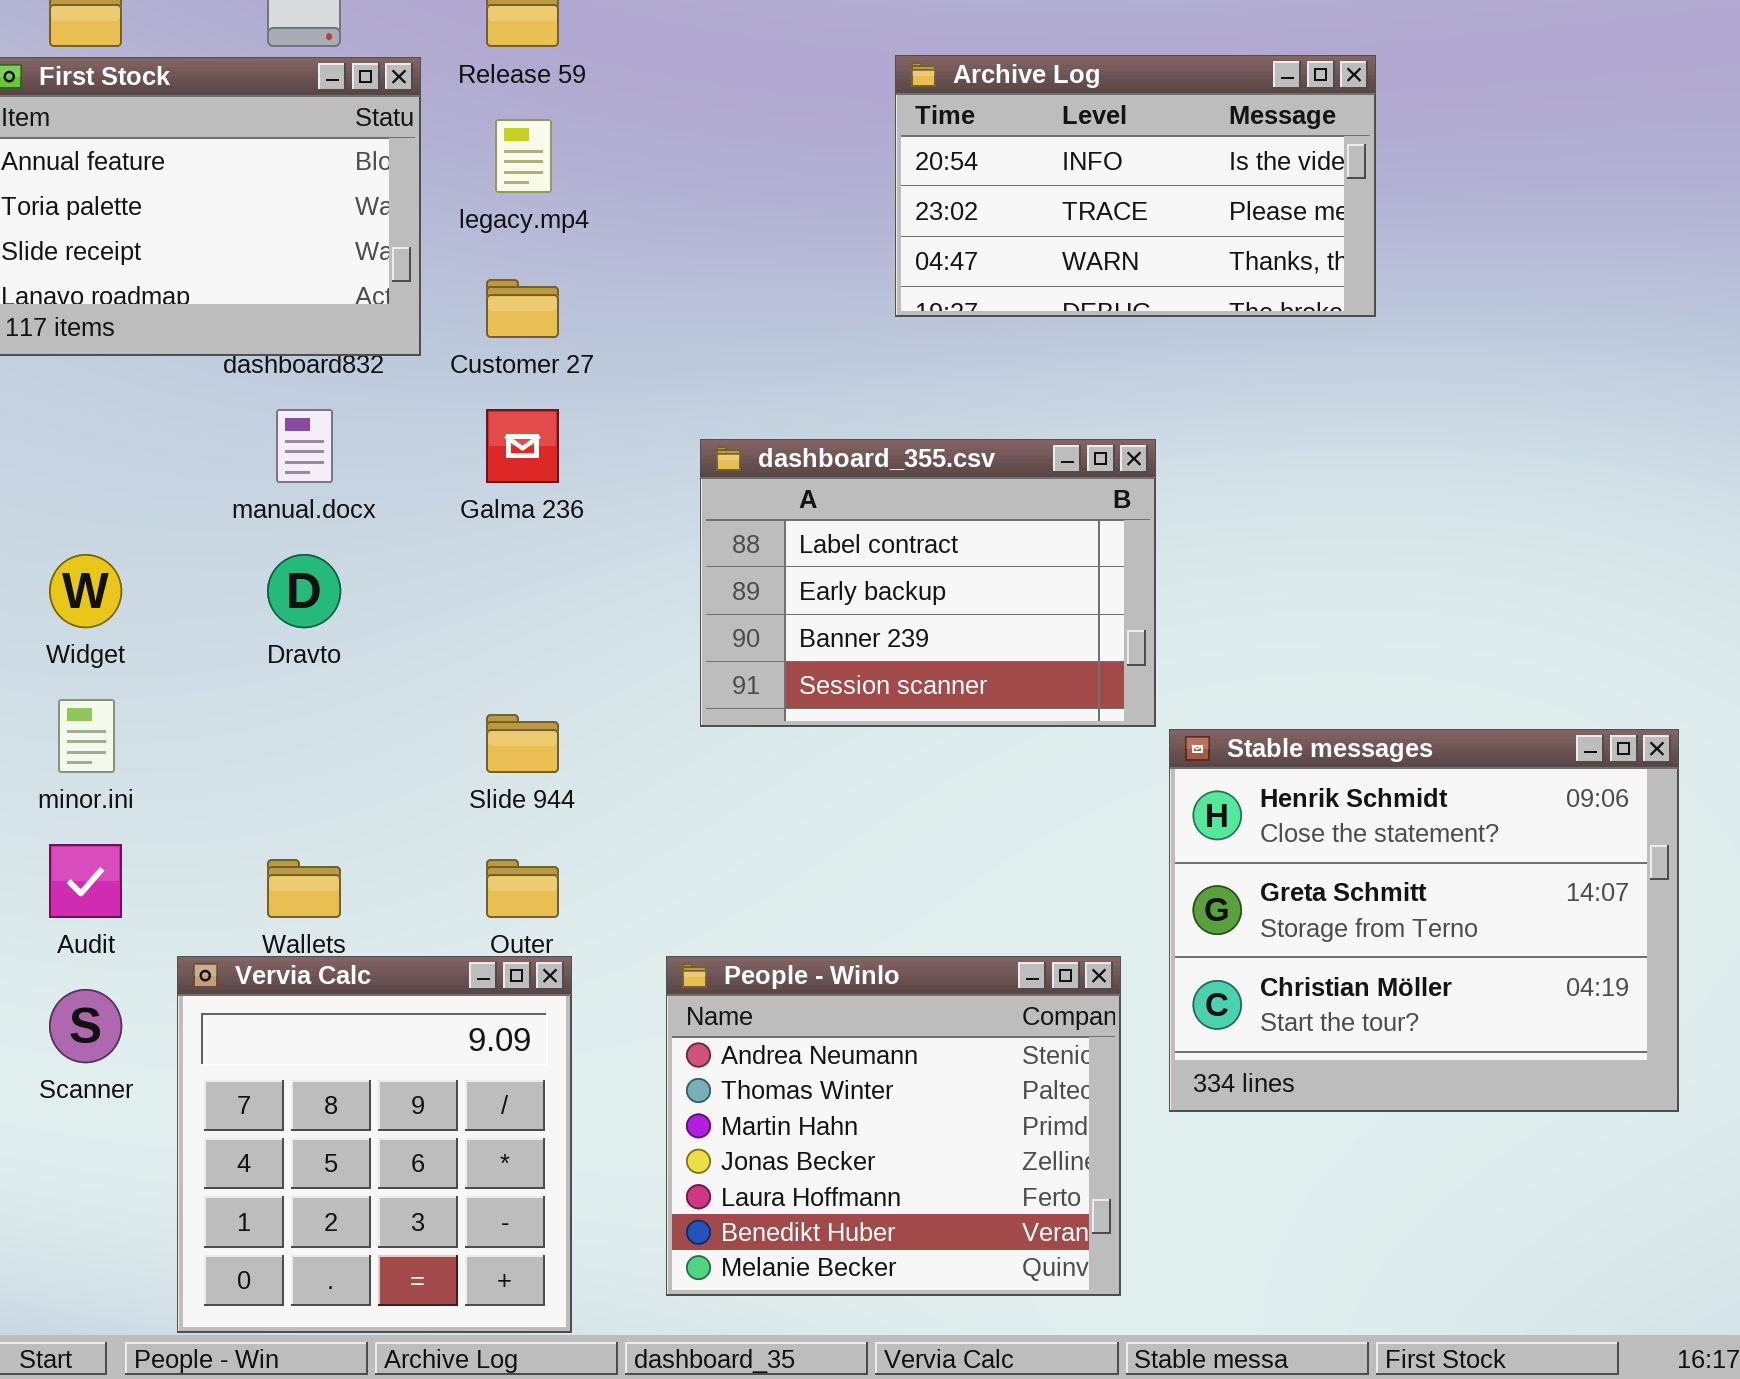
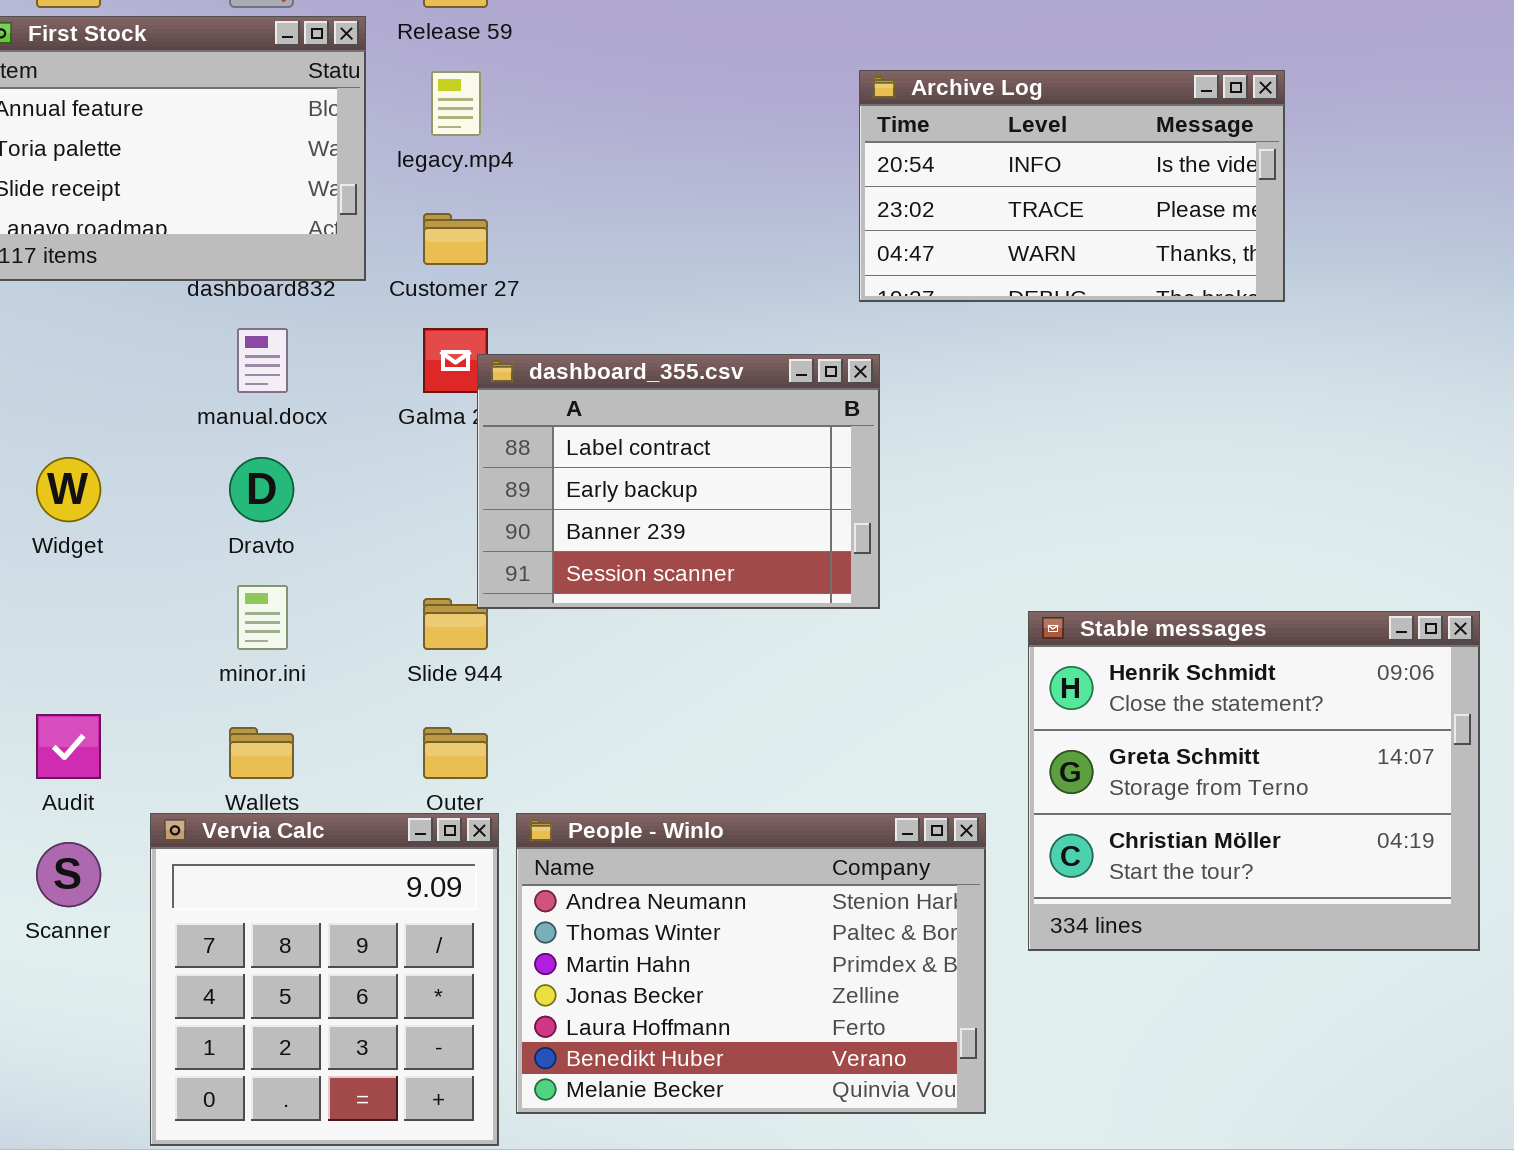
Archive Log: [895,55,1376,317] -> [859,70,1285,302], moved
dashboard_355.csv: [700,439,1156,727] -> [477,354,880,609], moved
minor.ini: [58,699,115,773] -> [237,585,288,650], moved
People - Winlo: [666,956,1121,1296] -> [516,813,986,1114], resized

